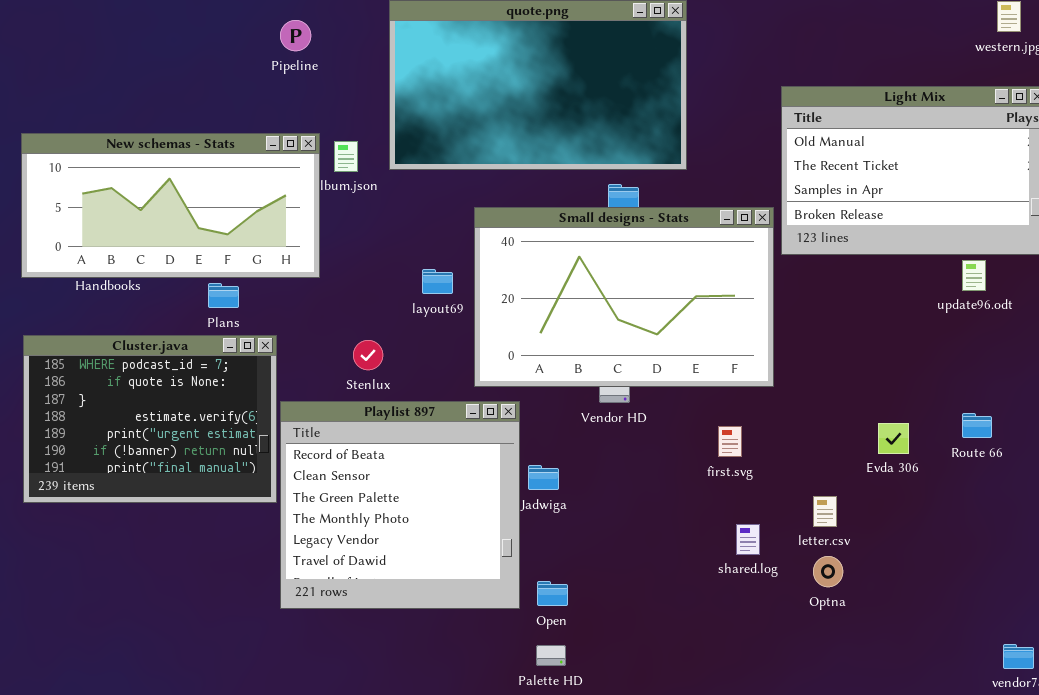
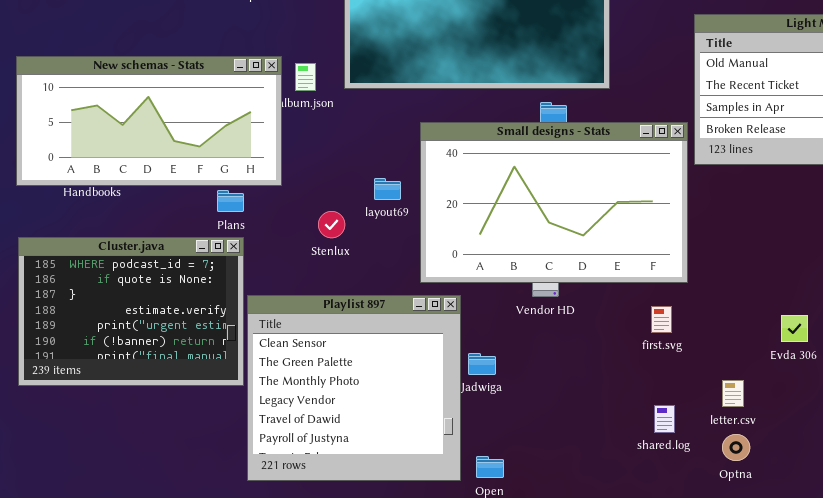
Plans: [208,283,239,308] -> [217,190,244,212], moved
Stenlux: [353,340,383,370] -> [318,211,345,238], moved
Playlist 897: [280,401,520,609] -> [247,295,461,481], scrolled down 1 row
first.svg: [718,426,742,457] -> [651,306,672,333], moved

